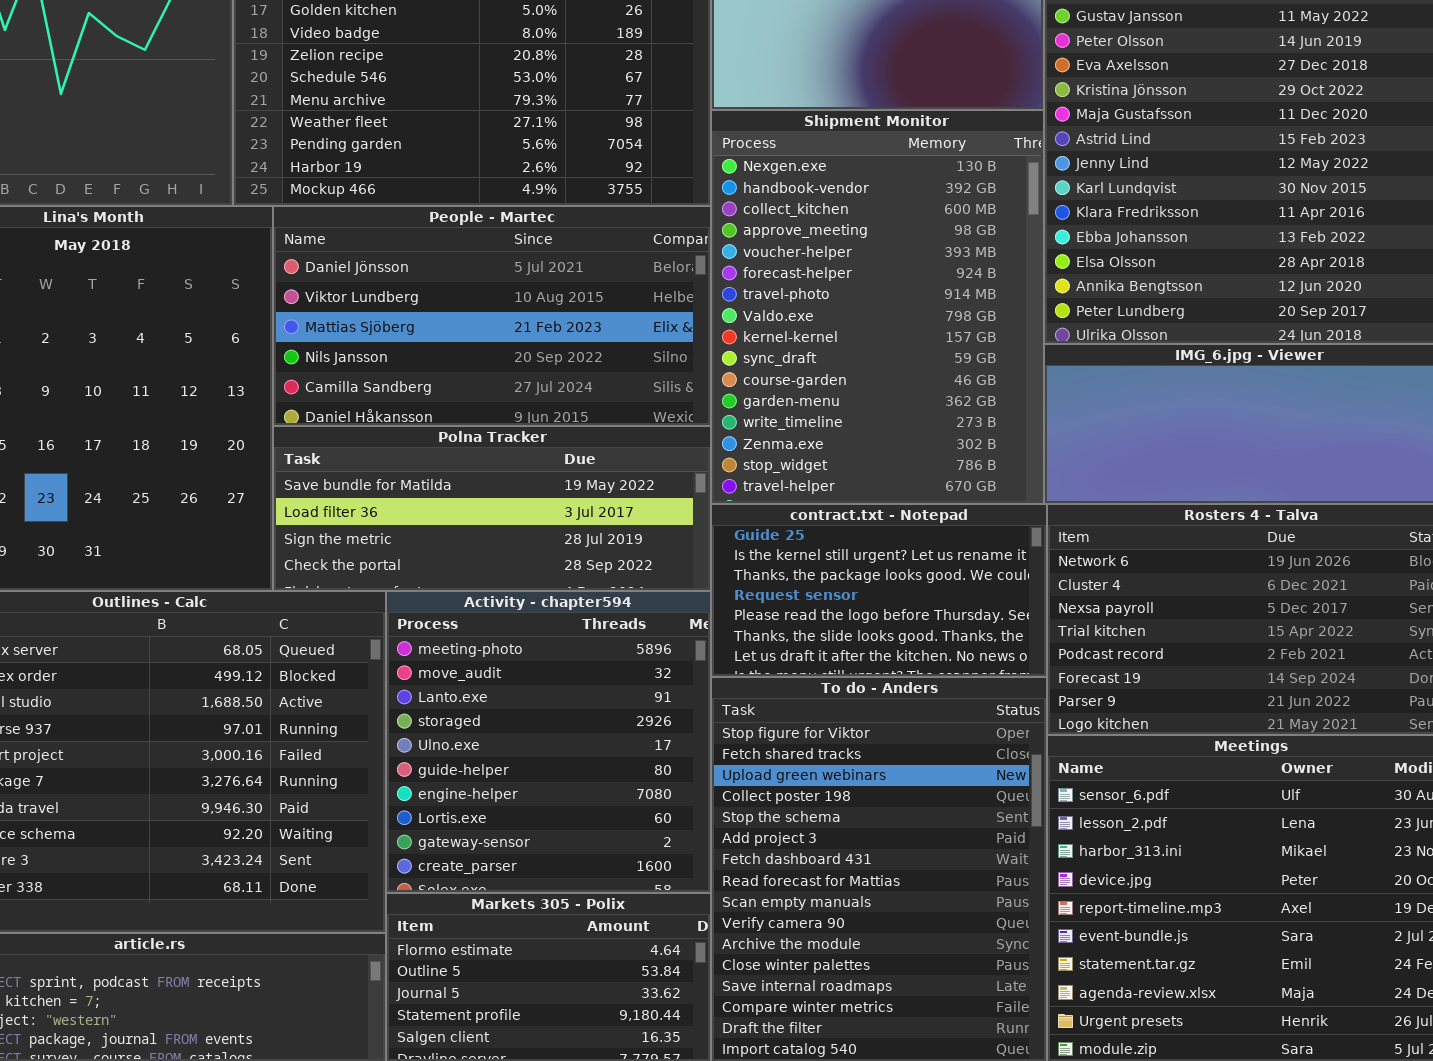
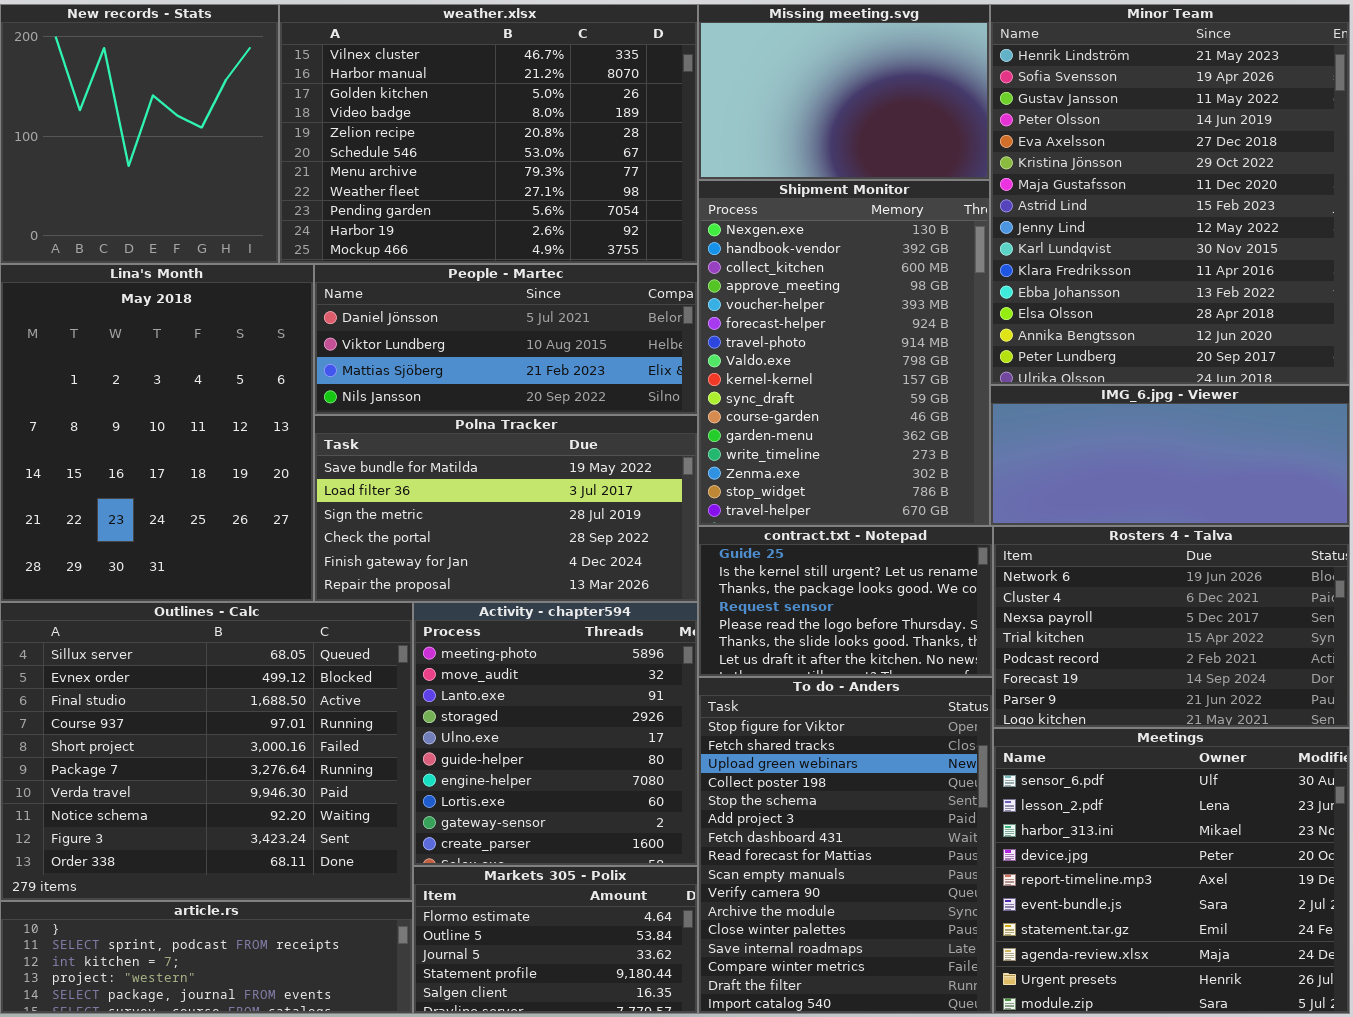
People - Martec: [273,206,711,426] -> [314,264,698,415], resized
Polna Tracker: [273,426,711,591] -> [314,415,698,602], resized

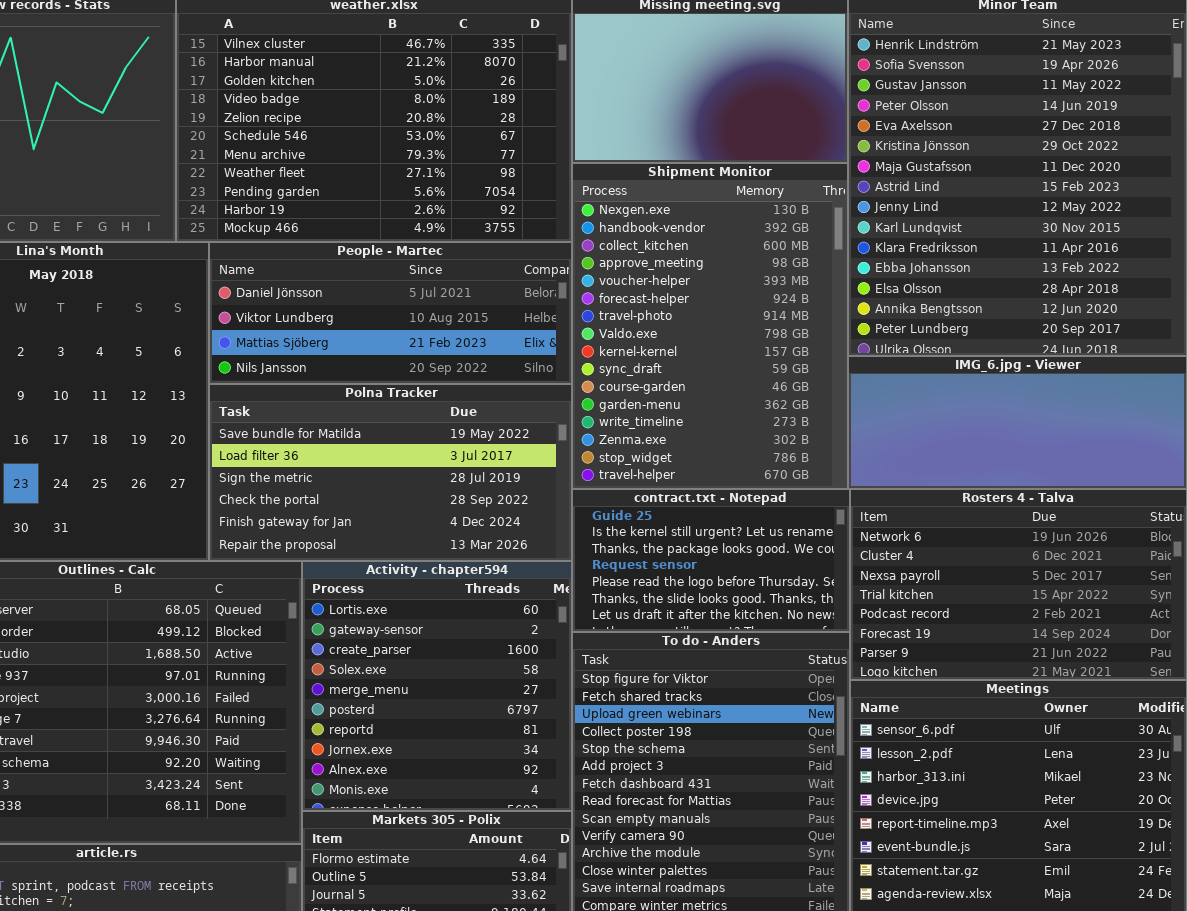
Activity - chapter594: [413,602,698,866] -> [302,561,572,811], scrolled down 7 rows

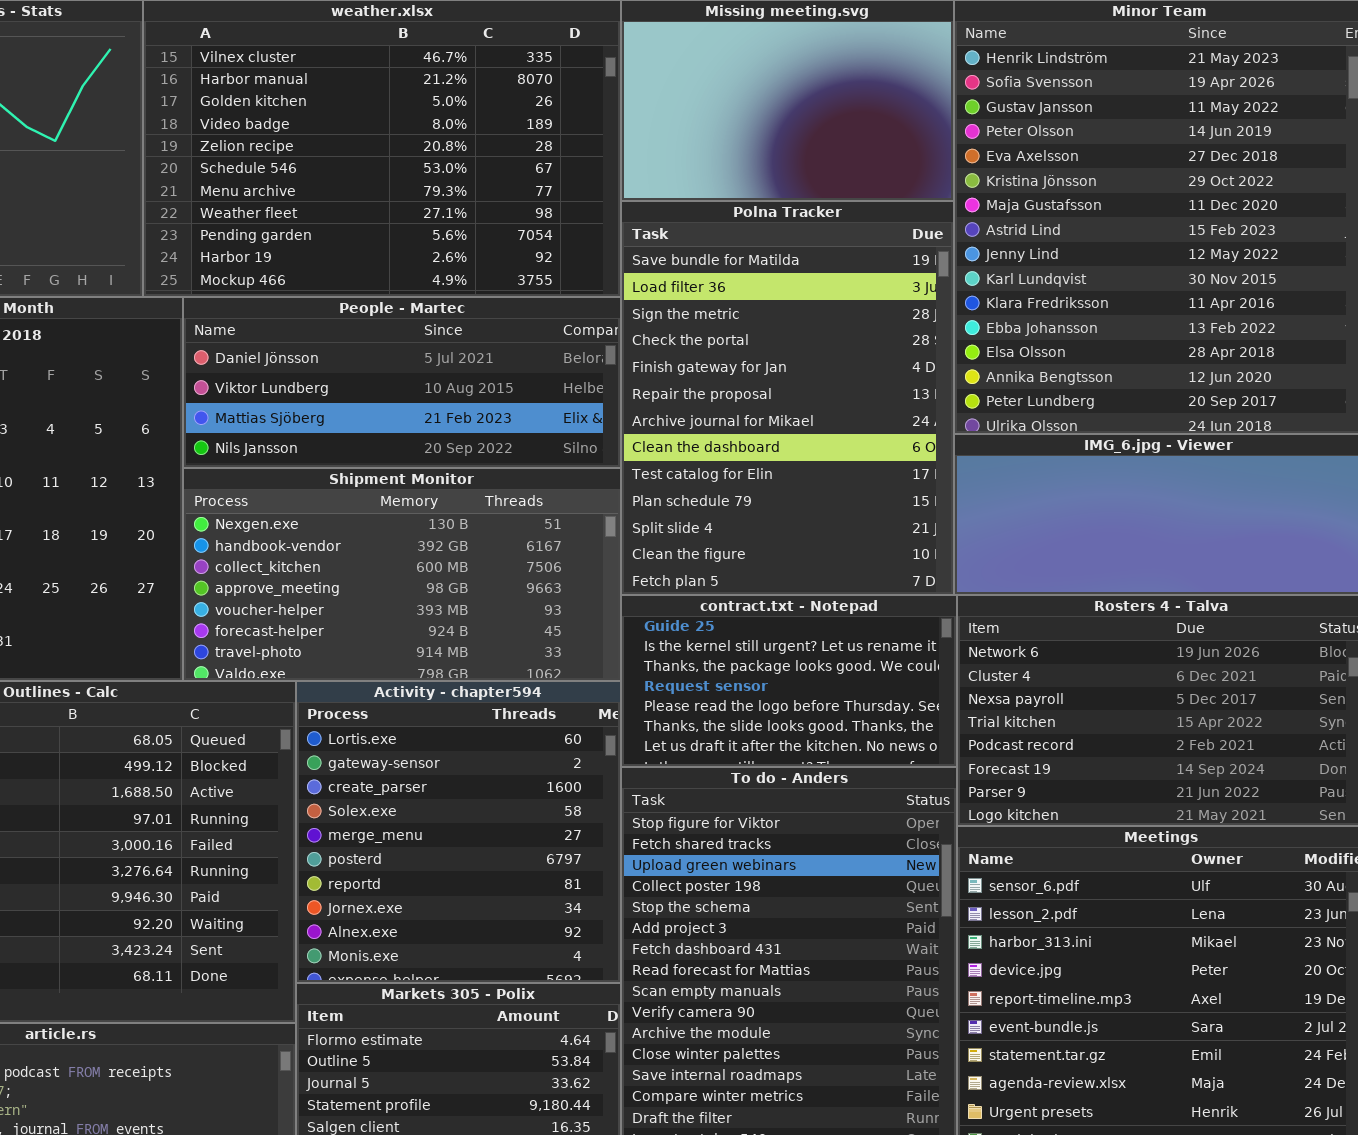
Shipment Monitor: [572,163,848,489] -> [183,468,621,681], moved, resized
Polna Tracker: [209,384,572,561] -> [621,201,954,595], moved, resized

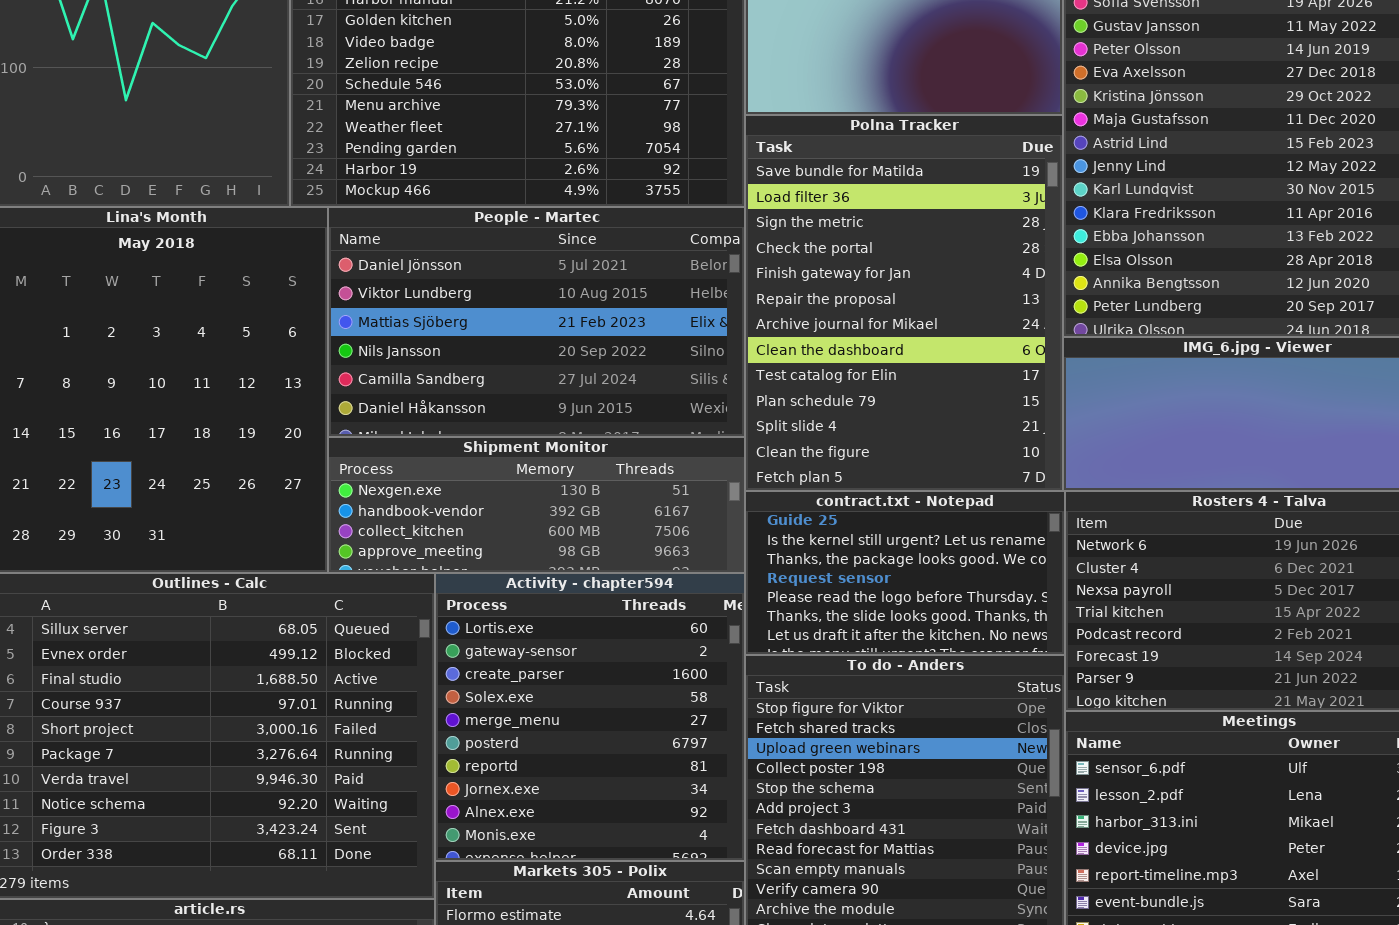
People - Martec: [183,297,621,468] -> [328,207,745,437], resized
Shipment Monitor: [183,468,621,681] -> [328,437,745,573], resized

